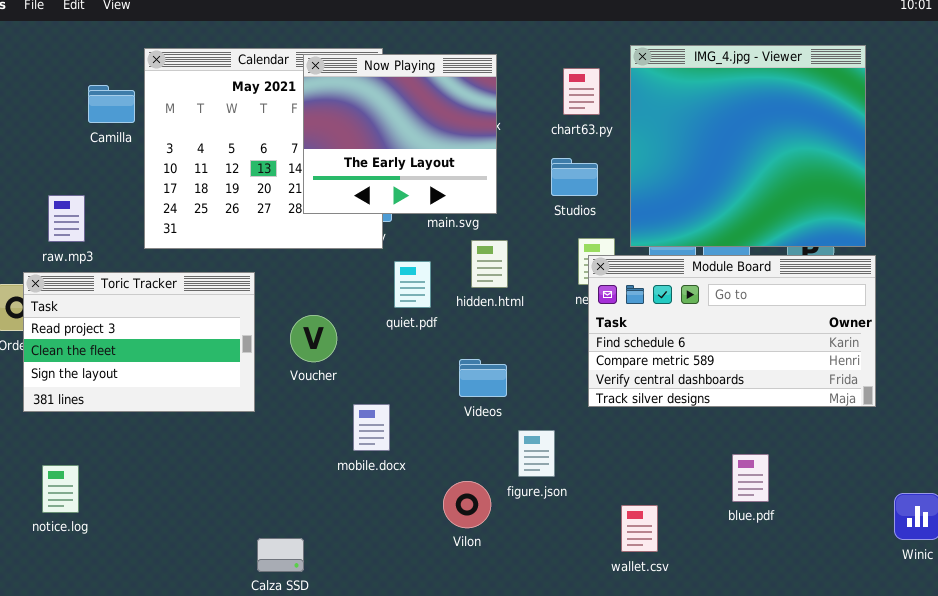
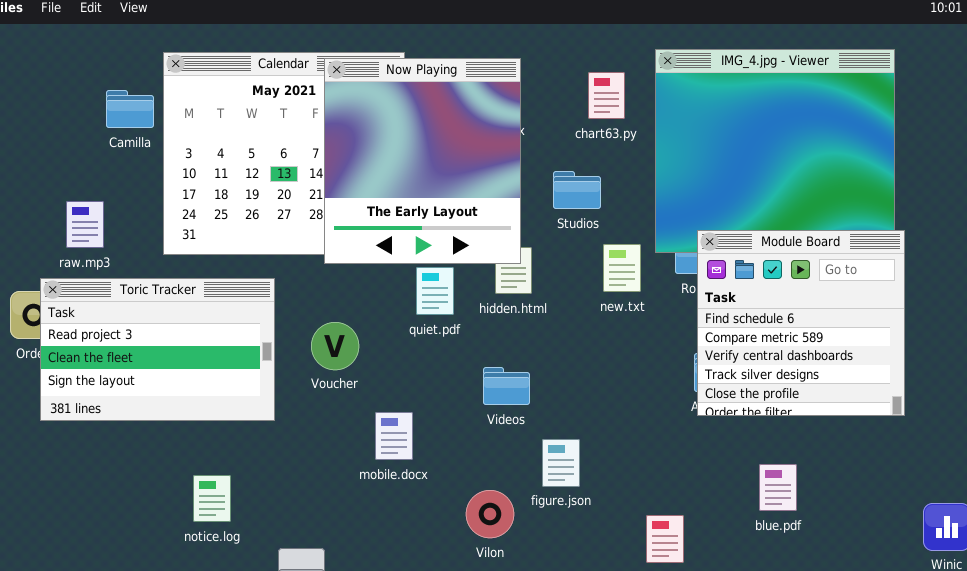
Now Playing: [303,54,497,214] -> [324,58,521,264], resized
Studios: [551,158,598,196] -> [553,171,601,209], moved
Module Board: [588,255,876,407] -> [697,230,905,416], resized
notice.log: [42,465,79,513] -> [193,475,231,522], moved

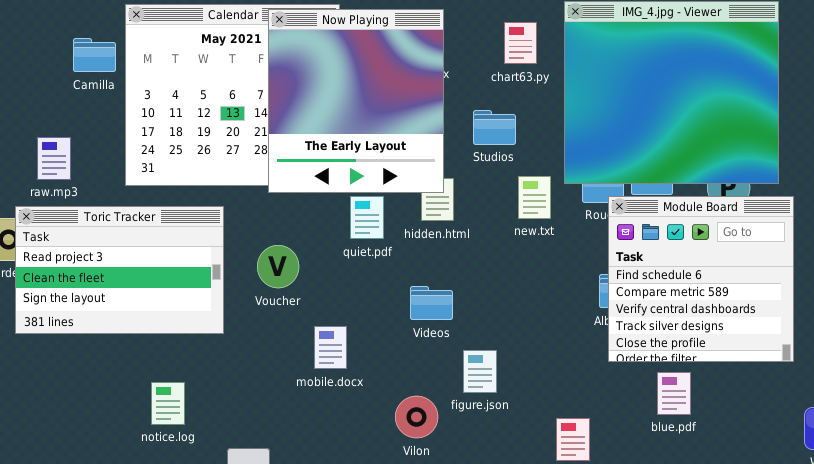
Module Board: [697,230,905,416] -> [608,196,794,362], moved

